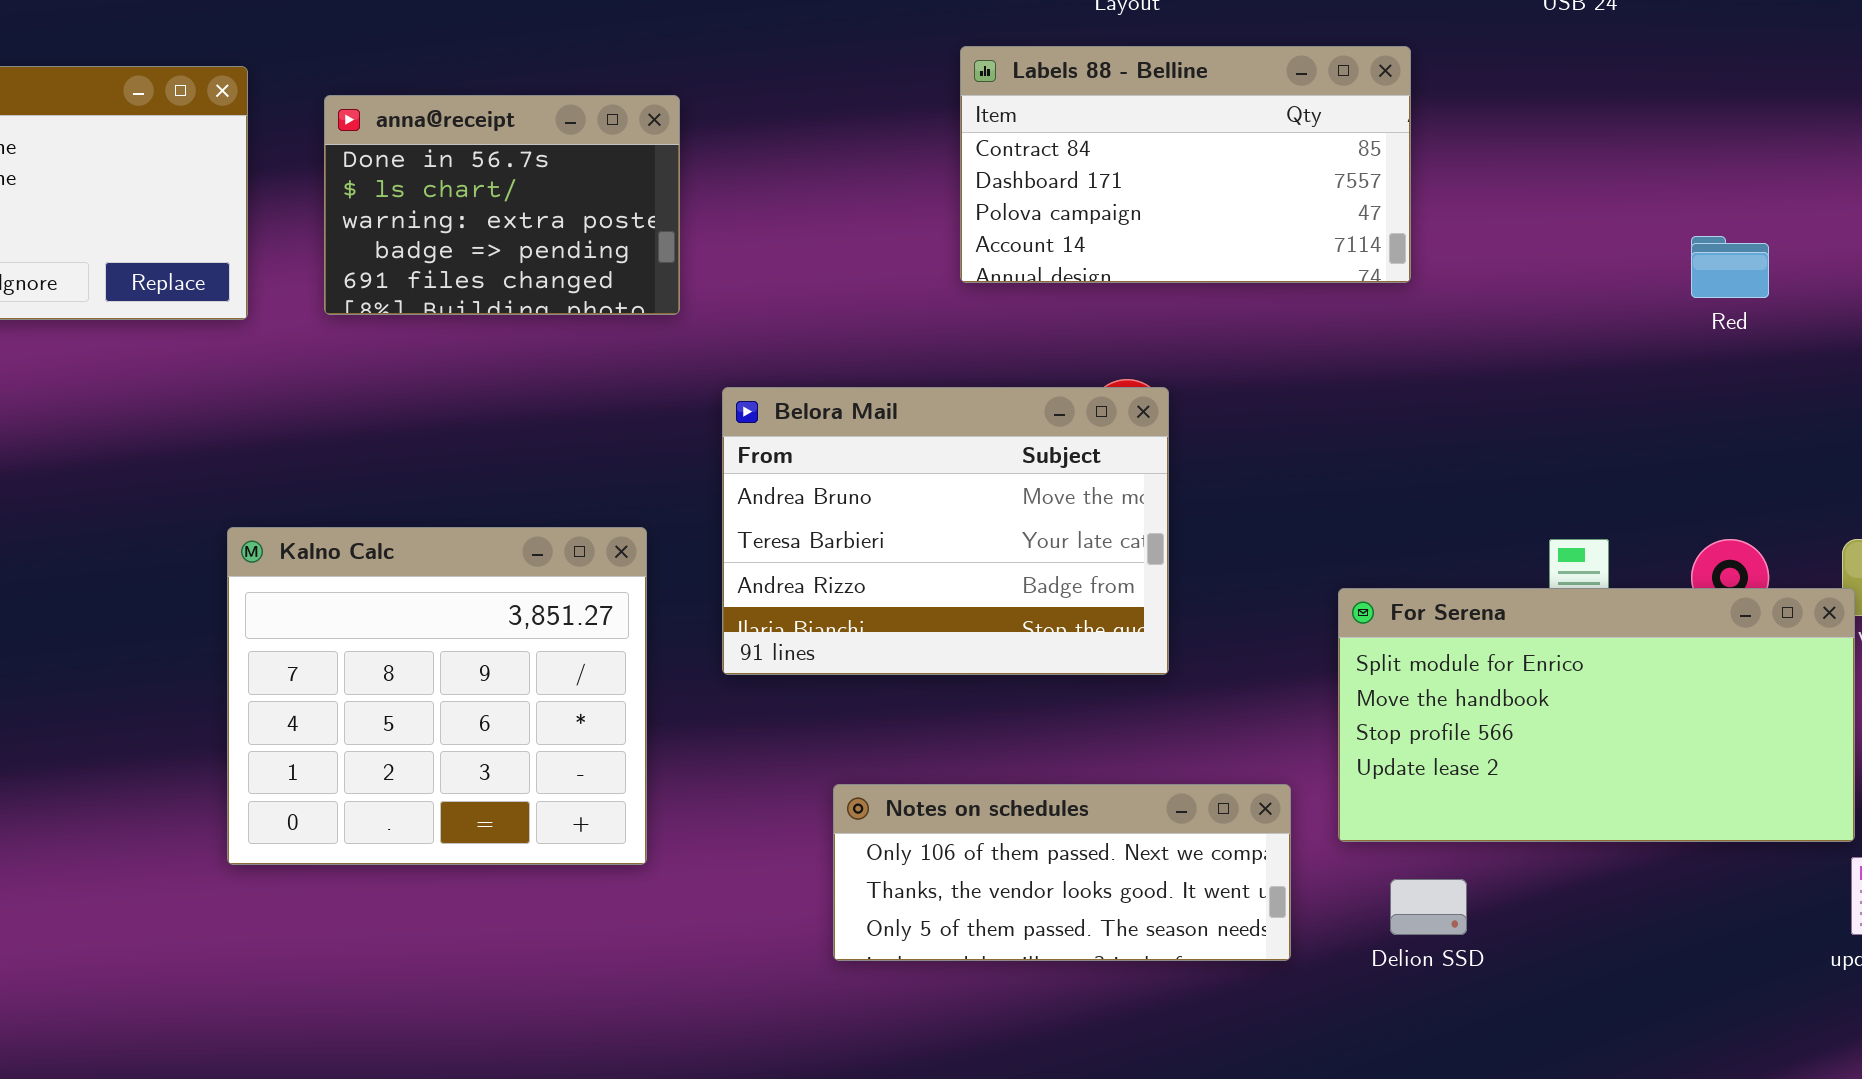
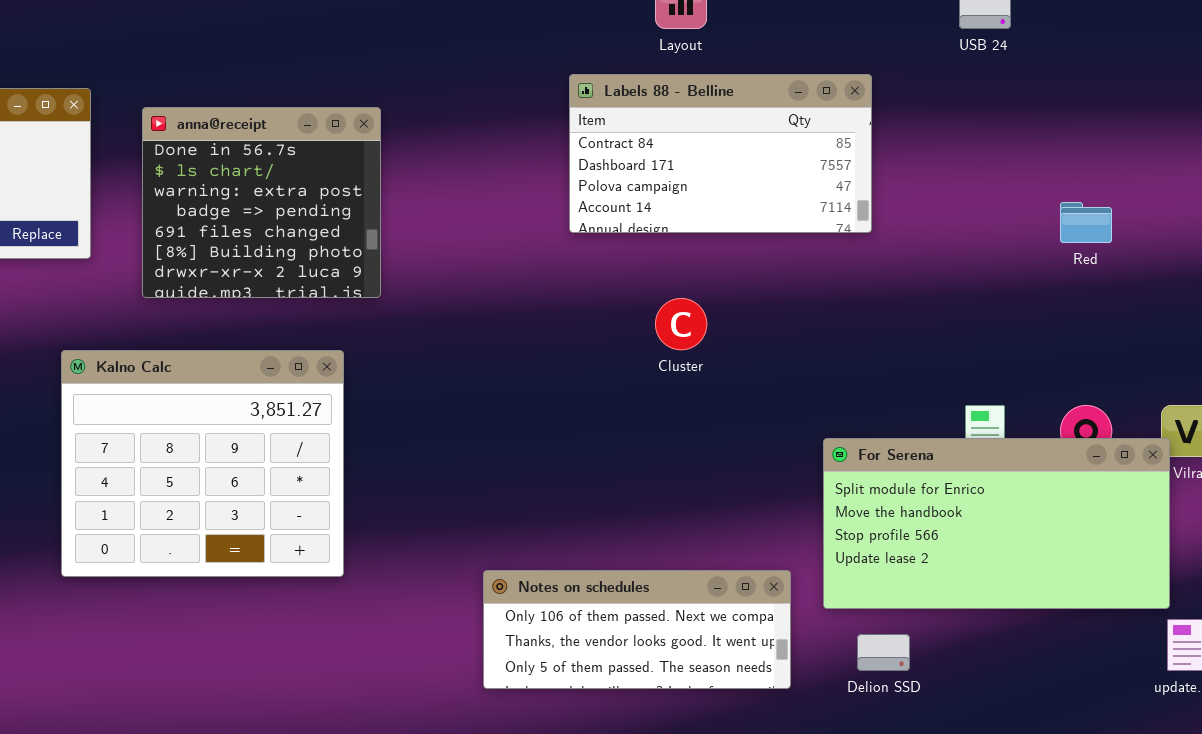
anna@receipt: [324,95,680,315] -> [142,107,381,298], resized
Belora Mail: [722,387,1169,675] -> none, closed
Kalno Calc: [227,527,647,865] -> [61,350,344,577], moved

